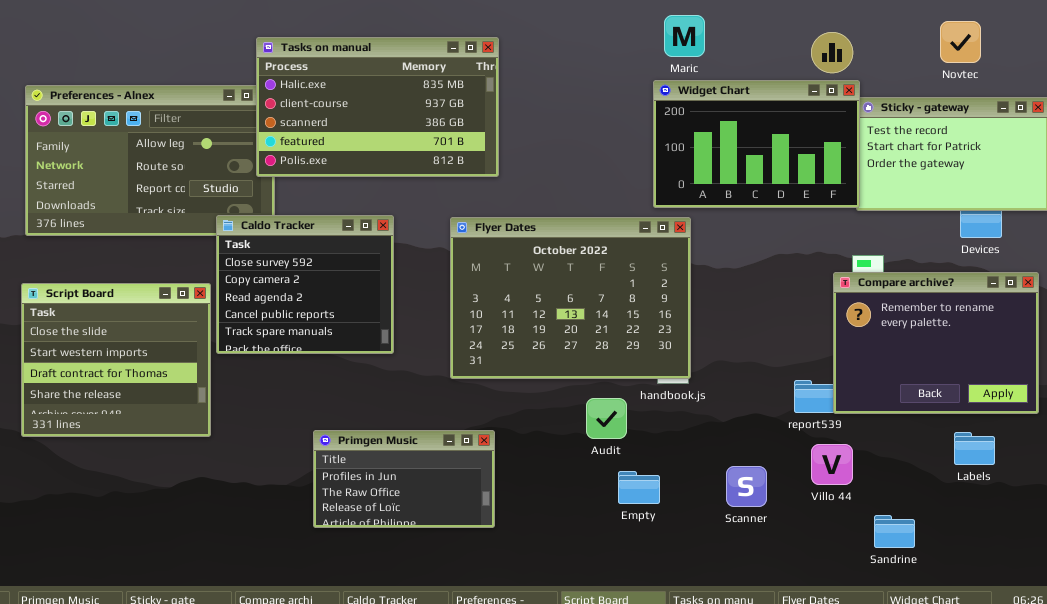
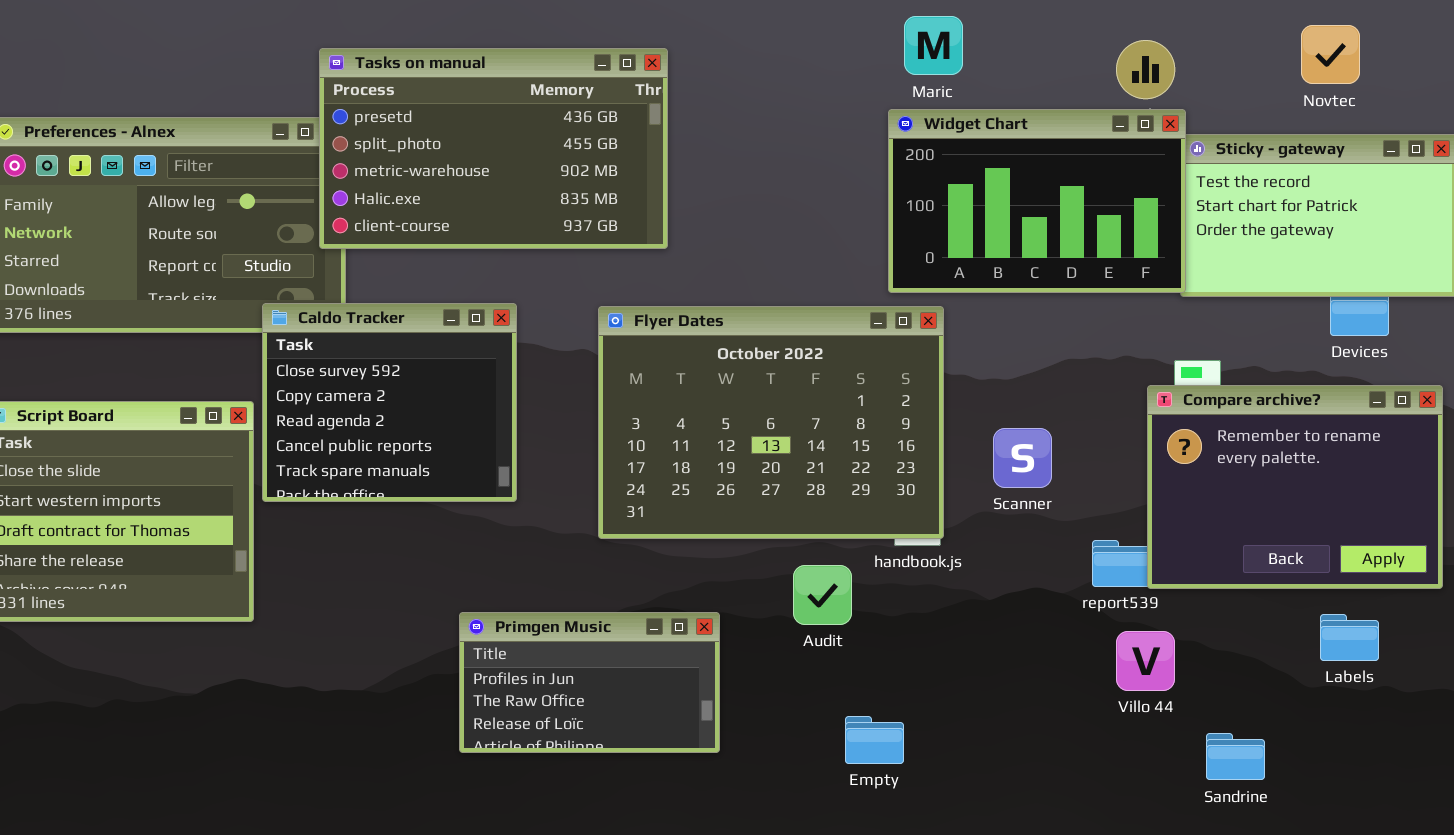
Tasks on manual: [256,37,499,177] -> [319,48,668,249], scrolled up 3 rows
Primgen Music: [313,430,495,528] -> [459,612,720,753], moved
Scanner: [726,466,767,507] -> [993,428,1052,488], moved
Empty: [618,471,660,504] -> [845,716,904,764], moved

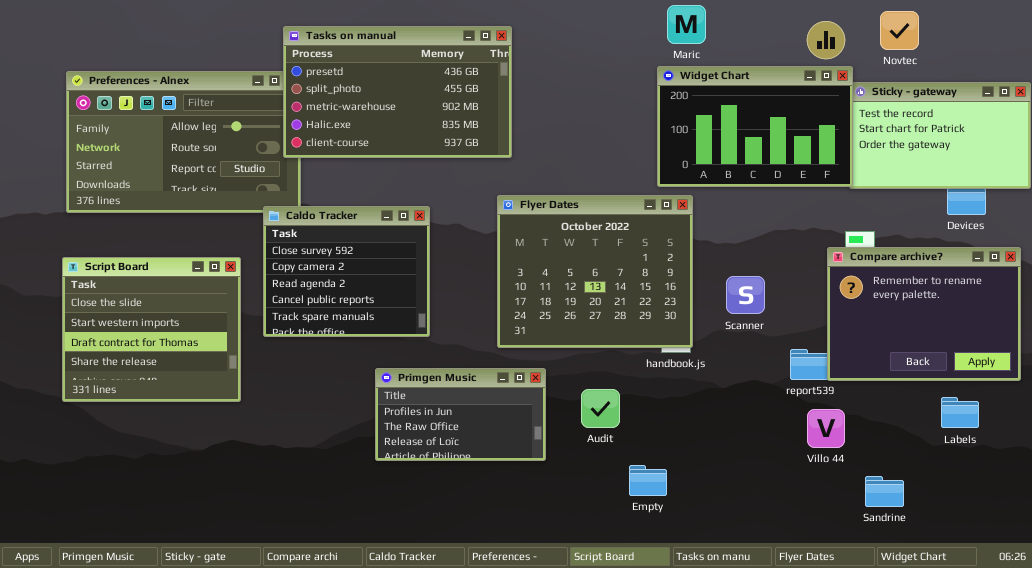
Novtec: [1301,25,1360,84] -> [880,11,919,50], moved
Caldo Tracker: [262,303,517,502] -> [263,206,430,337], moved
Flyer Dates: [598,306,944,539] -> [497,195,693,348], resized
Audit: [793,565,852,625] -> [581,389,620,428], moved
Primgen Music: [459,612,720,753] -> [375,368,546,461], moved

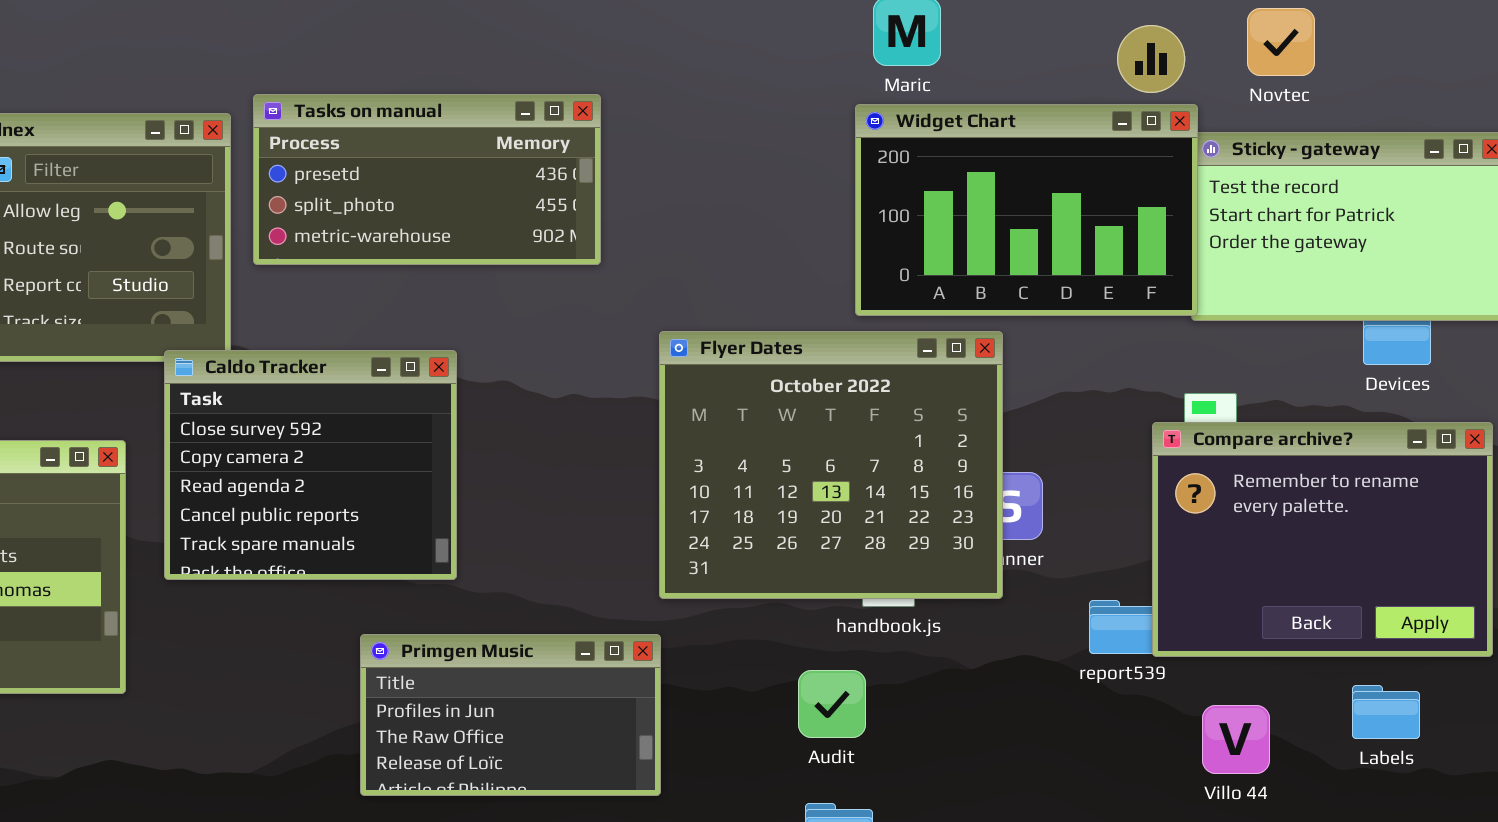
Tasks on manual: [283,26,512,158] -> [253,94,601,265], resized
Flyer Dates: [497,195,693,348] -> [659,331,1003,599], moved
Audit: [581,389,620,428] -> [798,670,866,738], moved
Villo 44: [807,409,845,448] -> [1202,705,1270,774], moved

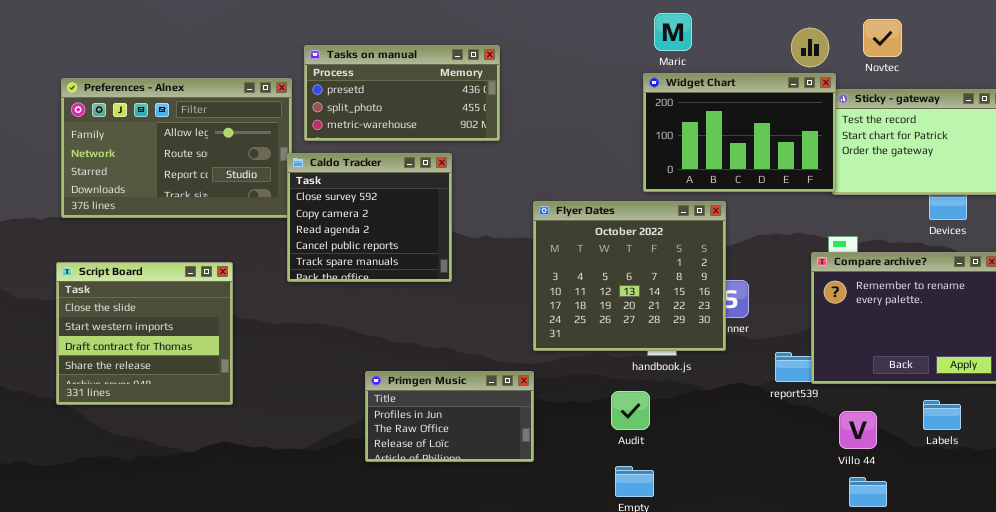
Tasks on manual: [253,94,601,265] -> [304,45,500,141], moved
Caldo Tracker: [164,350,457,580] -> [287,153,452,282], moved

